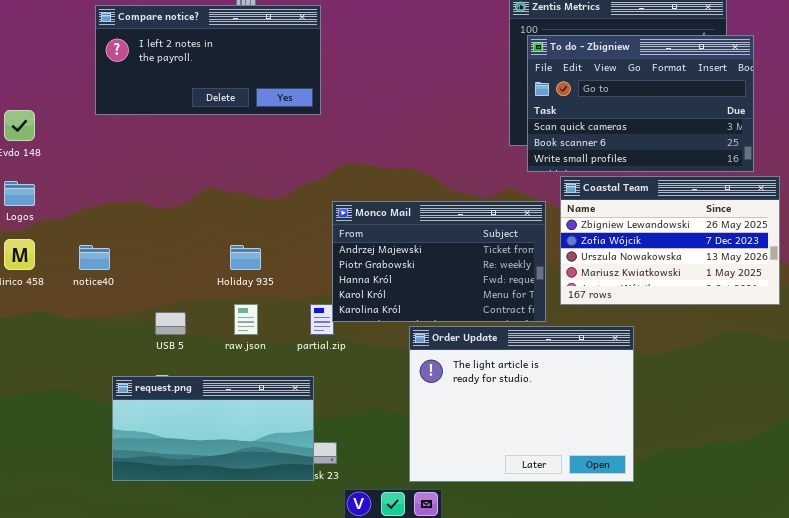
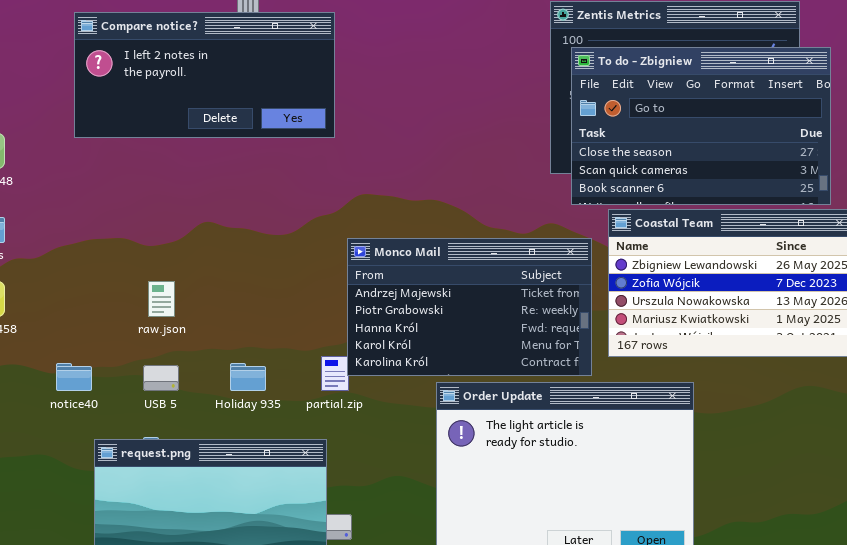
To do - Zbigniew: [527,35,754,172] -> [571,47,831,205], scrolled up 1 row
notice40: [79,245,110,270] -> [56,363,92,391], moved
Holiday 935: [230,245,261,270] -> [230,363,266,391], moved
raw.json: [234,304,258,335] -> [148,281,175,317], moved

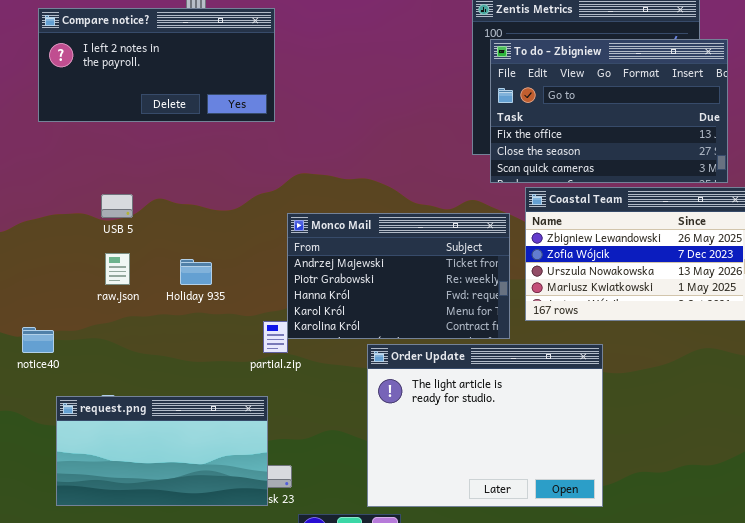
To do - Zbigniew: [571,47,831,205] -> [490,39,728,183], scrolled up 1 row
Holiday 935: [230,363,266,391] -> [180,259,212,285], moved
USB 5: [143,365,179,391] -> [101,194,133,218], moved

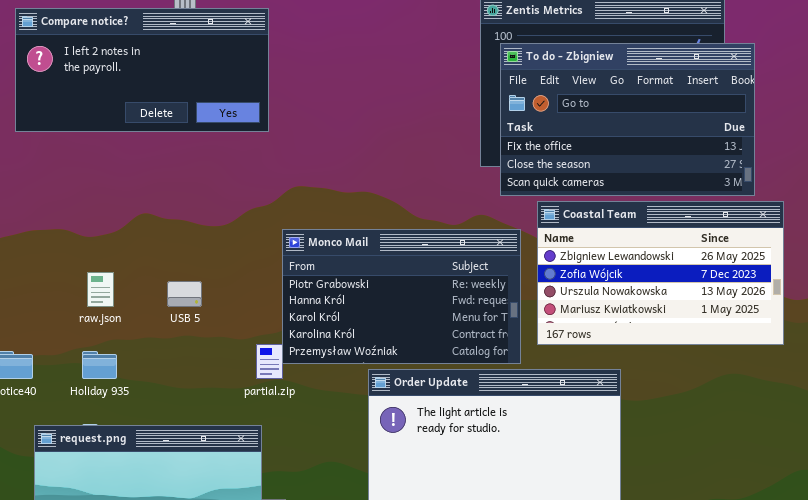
USB 5: [101,194,133,218] -> [167,281,202,307], moved
Monco Mail: [287,213,510,339] -> [282,229,521,364], scrolled down 1 row
Holiday 935: [180,259,212,285] -> [82,351,117,379], moved

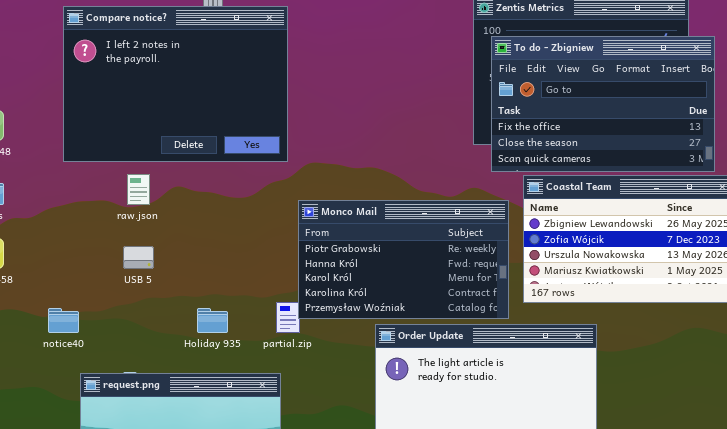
Compare notice?: [15,8,269,132] -> [63,6,288,162], resized
raw.json: [87,272,114,307] -> [127,174,150,205], moved
USB 5: [167,281,202,307] -> [123,246,154,269], moved
Holiday 935: [82,351,117,379] -> [197,308,228,333], moved

